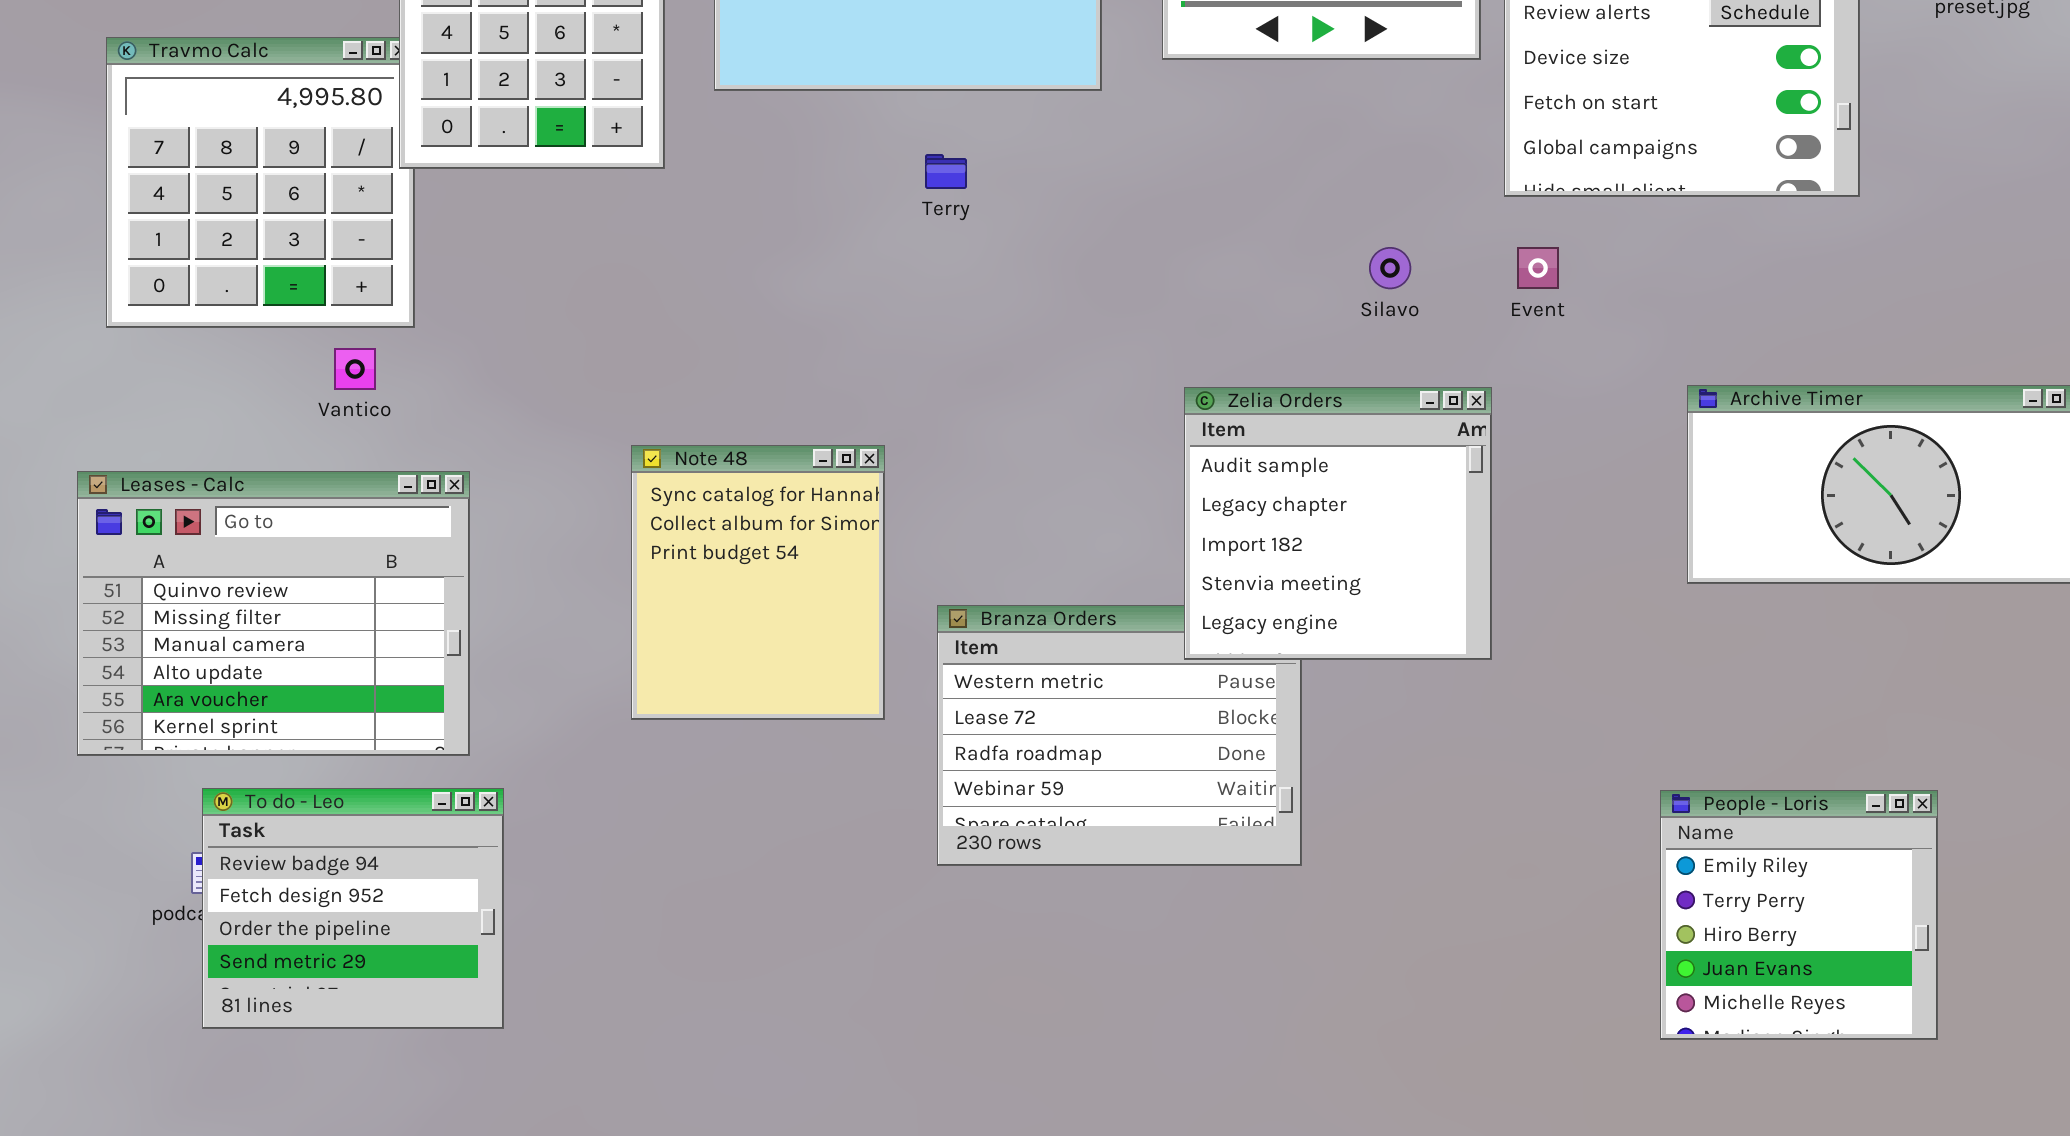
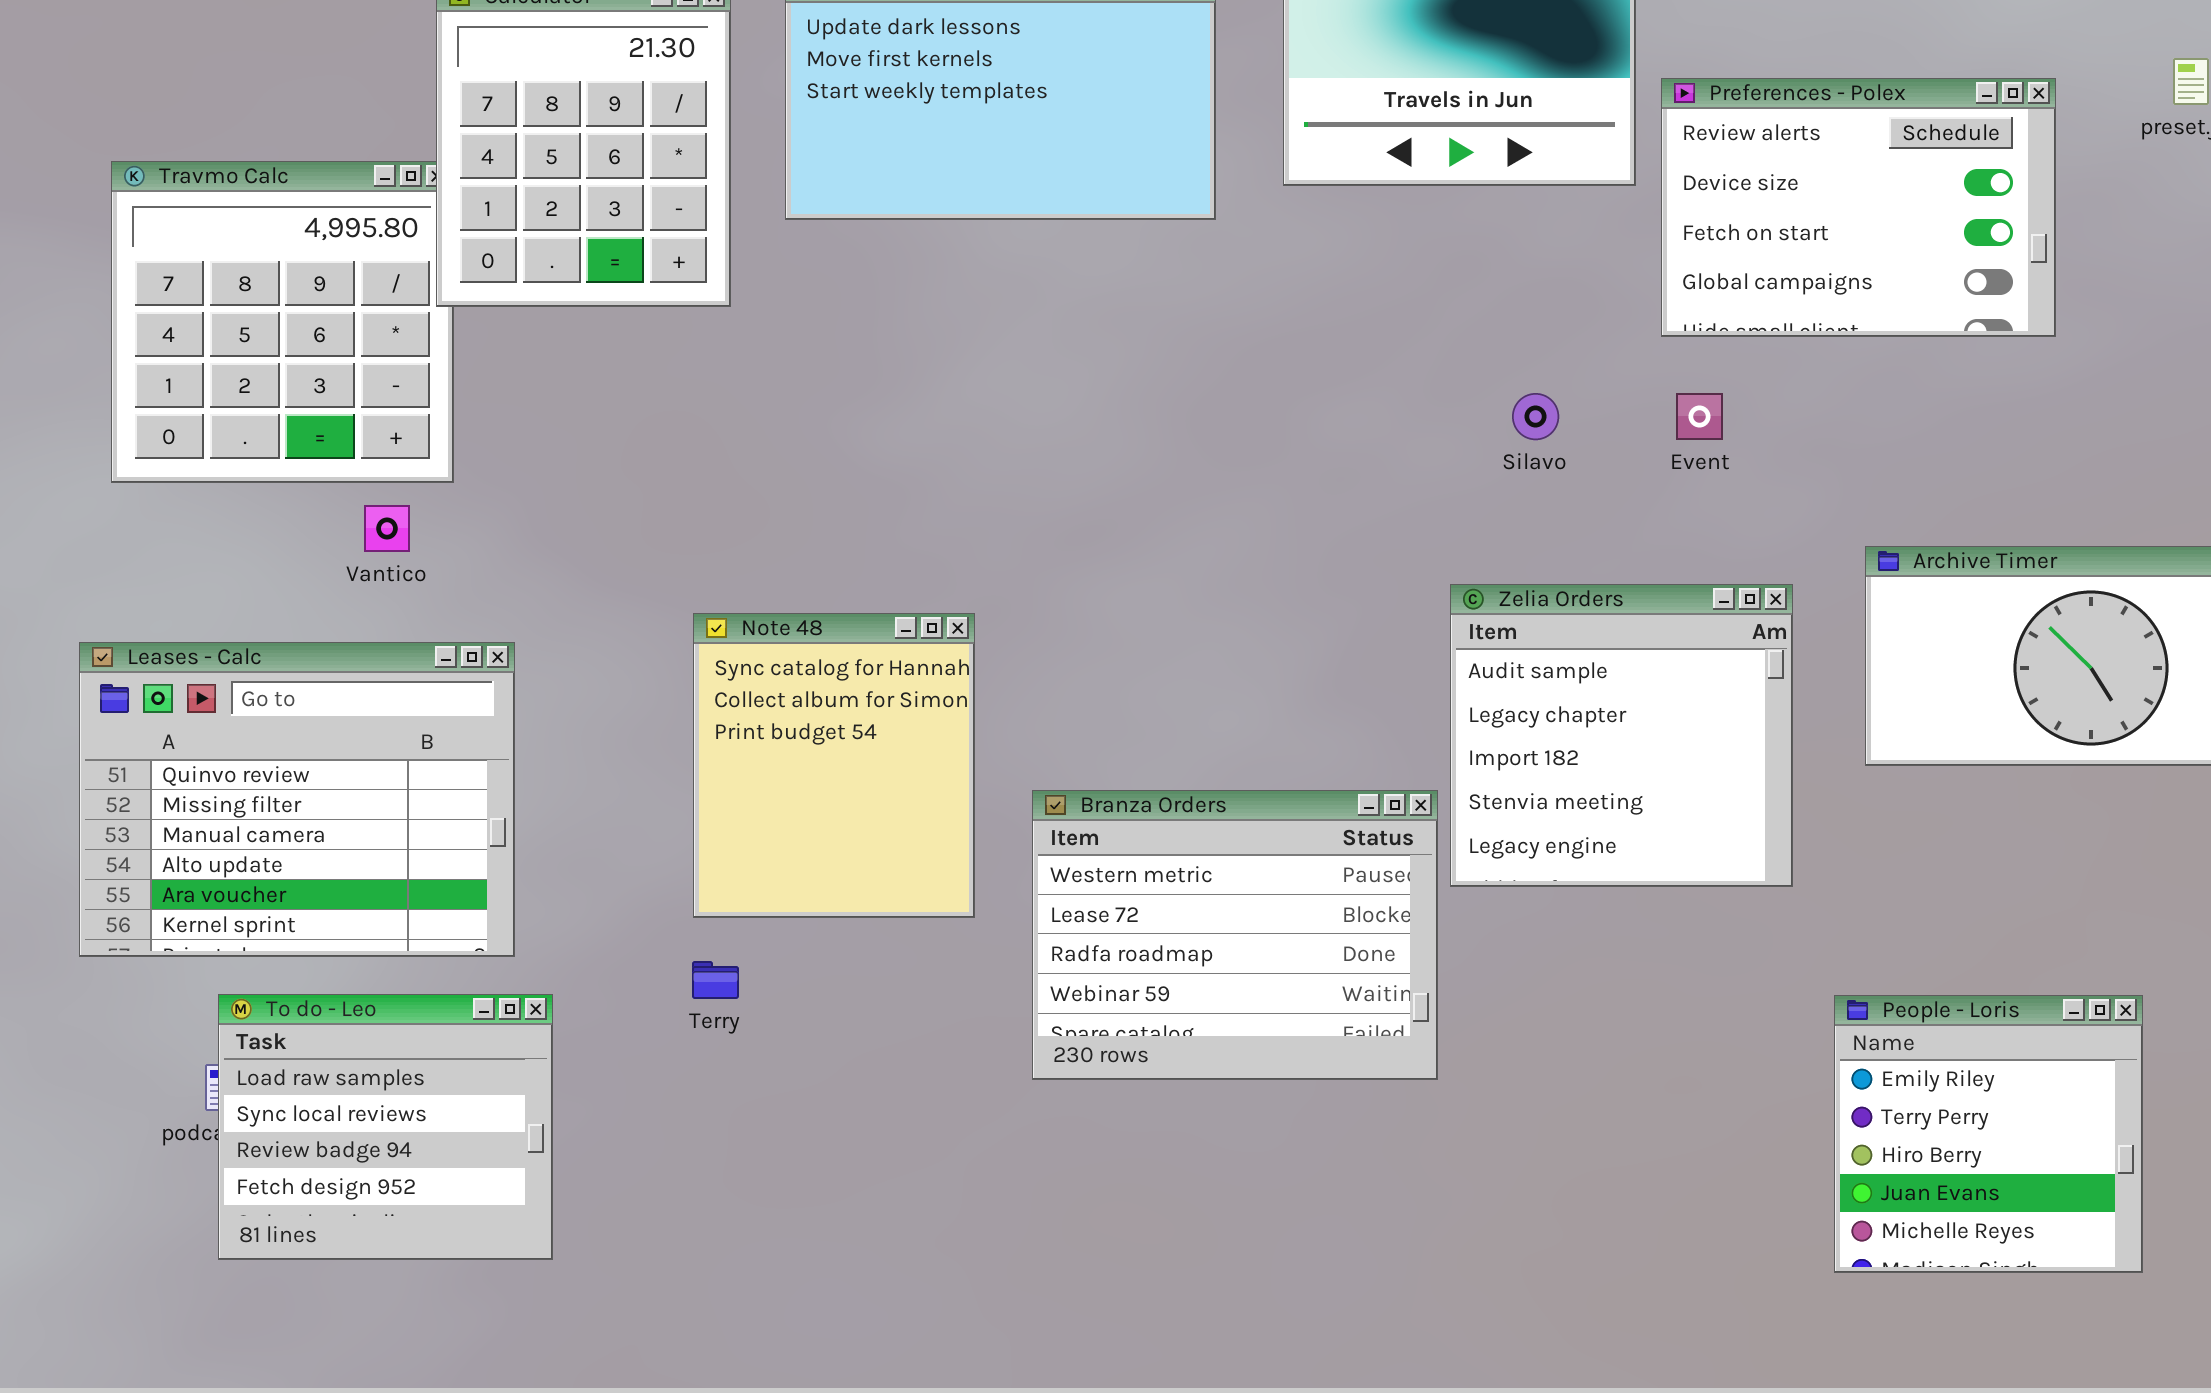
Terry: [925,154,967,189] -> [692,961,739,999], moved
Zelia Orders: [1184,387,1492,660] -> [1450,584,1793,887], moved
To do - Leo: [202,788,504,1029] -> [218,994,553,1260], scrolled up 2 rows

